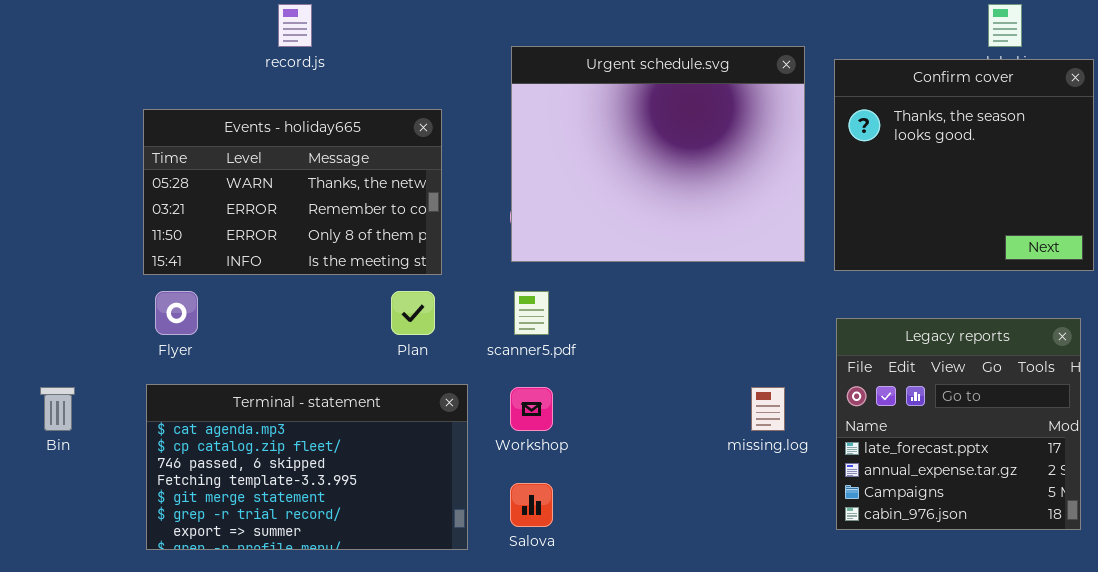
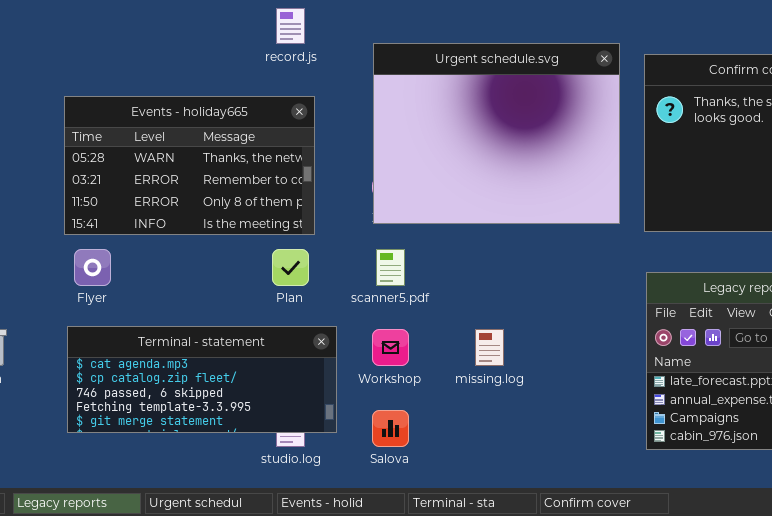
record.js: [278,4,312,47] -> [276,8,305,44], moved
Terminal - statement: [146,384,468,550] -> [67,326,337,433], resized
missing.log: [751,387,785,431] -> [475,329,504,366], moved

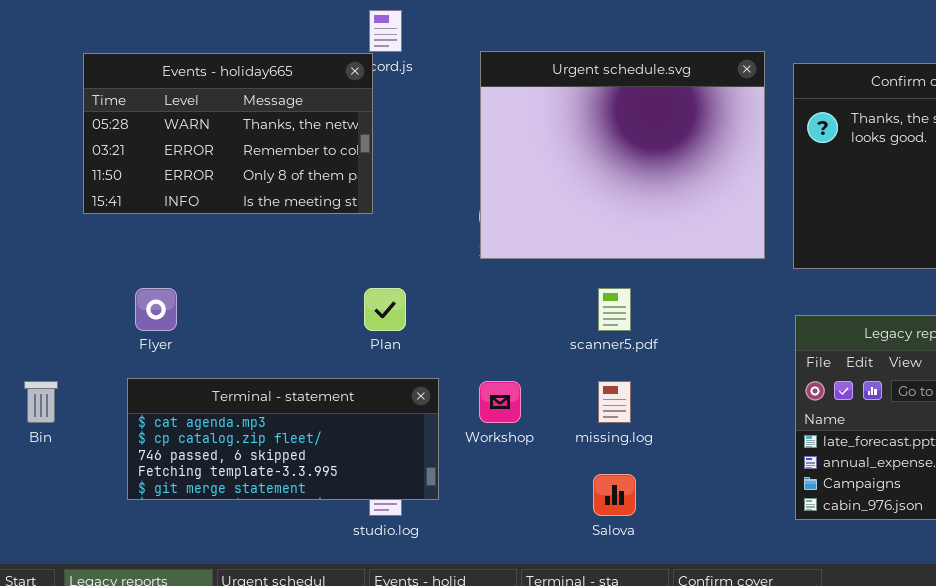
Events - holiday665: [64,96,315,235] -> [83,53,373,214], moved
scanner5.pdf: [376,249,405,286] -> [598,288,631,331], moved
Salova: [372,410,409,447] -> [593,474,636,516], moved

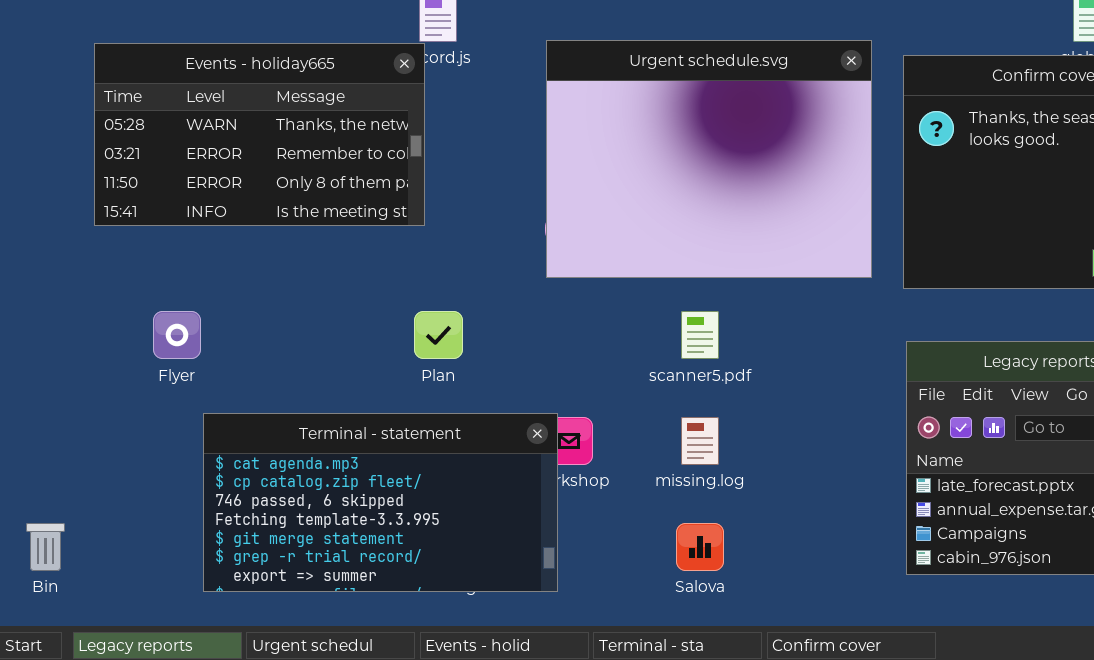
Terminal - statement: [127,378,439,500] -> [203,413,558,592], moved, resized
Bin: [24,381,58,423] -> [26,523,65,571], moved

